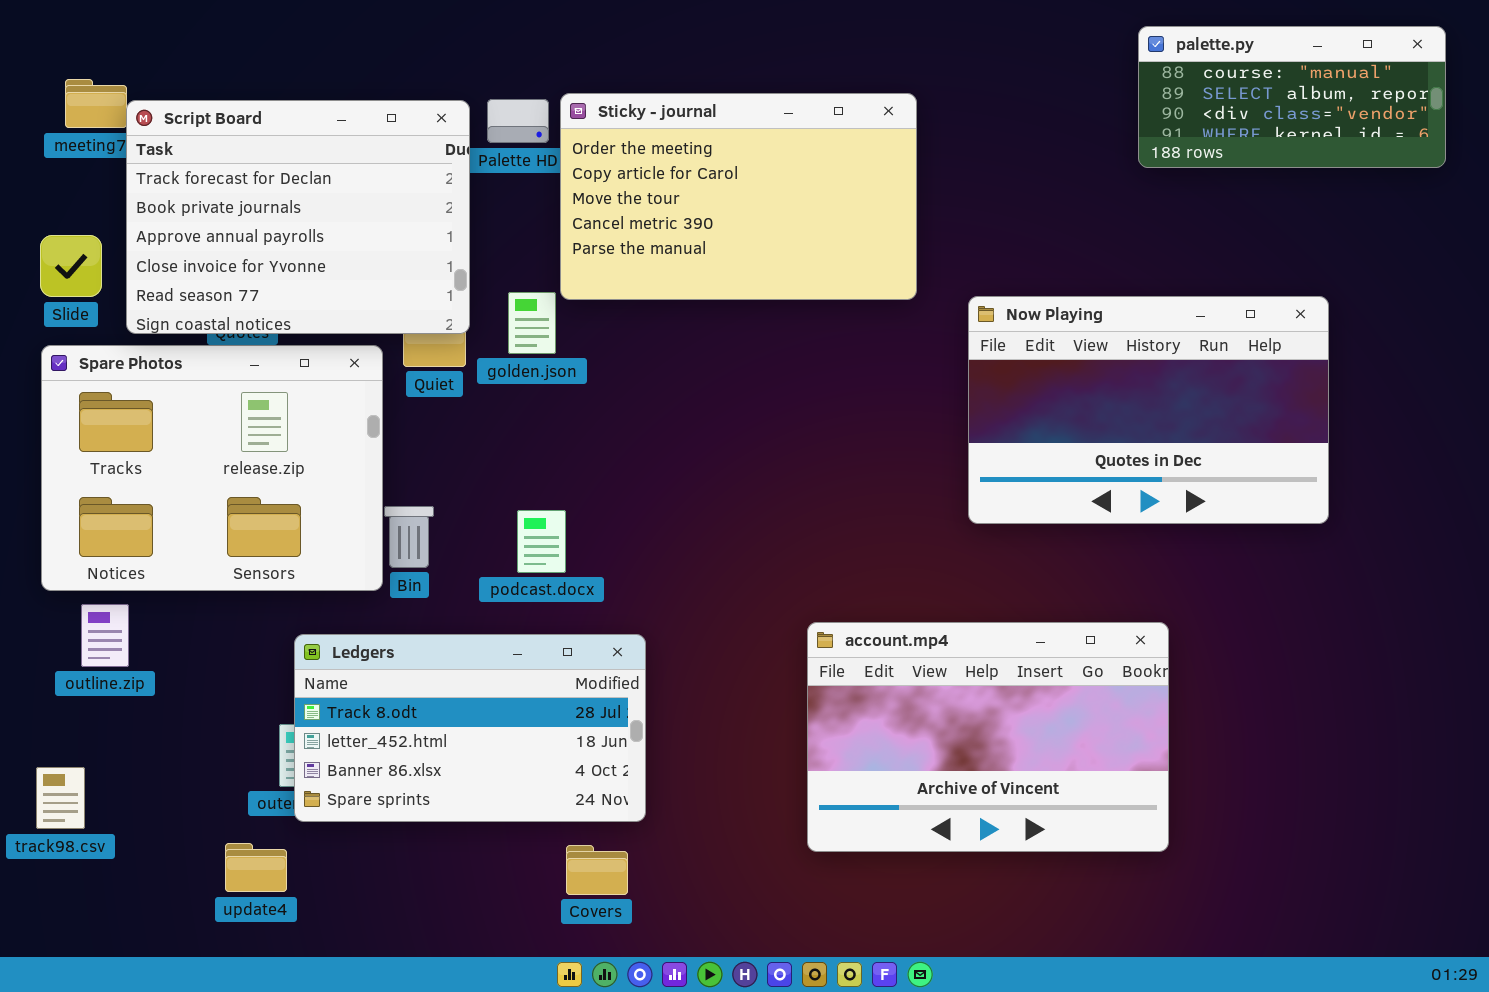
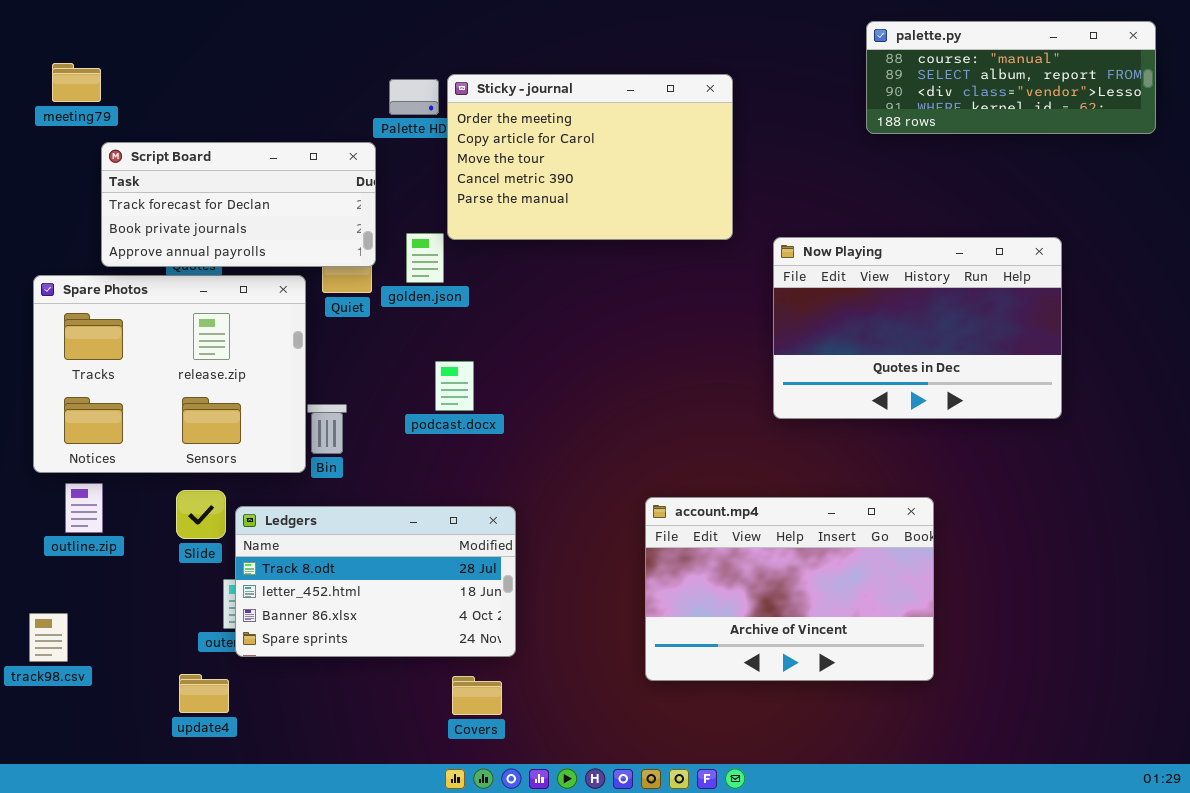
palette.py: [1138,26,1446,168] -> [866,21,1156,134], resized
Script Board: [126,100,470,334] -> [101,142,376,267], resized
Slide: [40,235,102,297] -> [176,490,226,539], moved
podcast.docx: [517,510,566,573] -> [435,361,474,411], moved

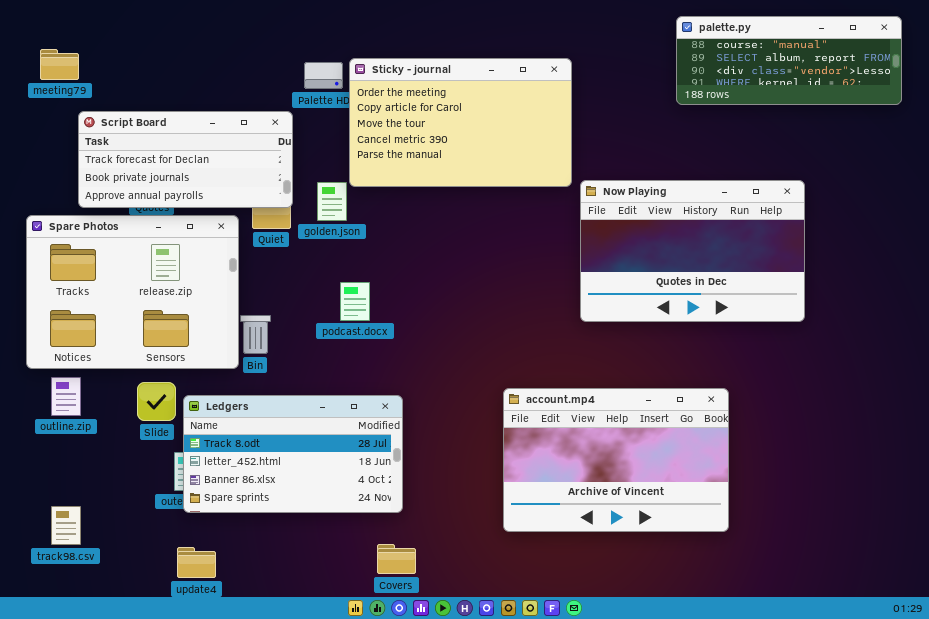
Now Playing: [773,237,1062,419] -> [580,180,805,322], moved
track98.csv: [29,613,68,662] -> [51,506,81,545], moved
update4: [179,674,229,713] -> [177,547,216,578], moved
Covers: [452,676,502,715] -> [377,544,416,574], moved

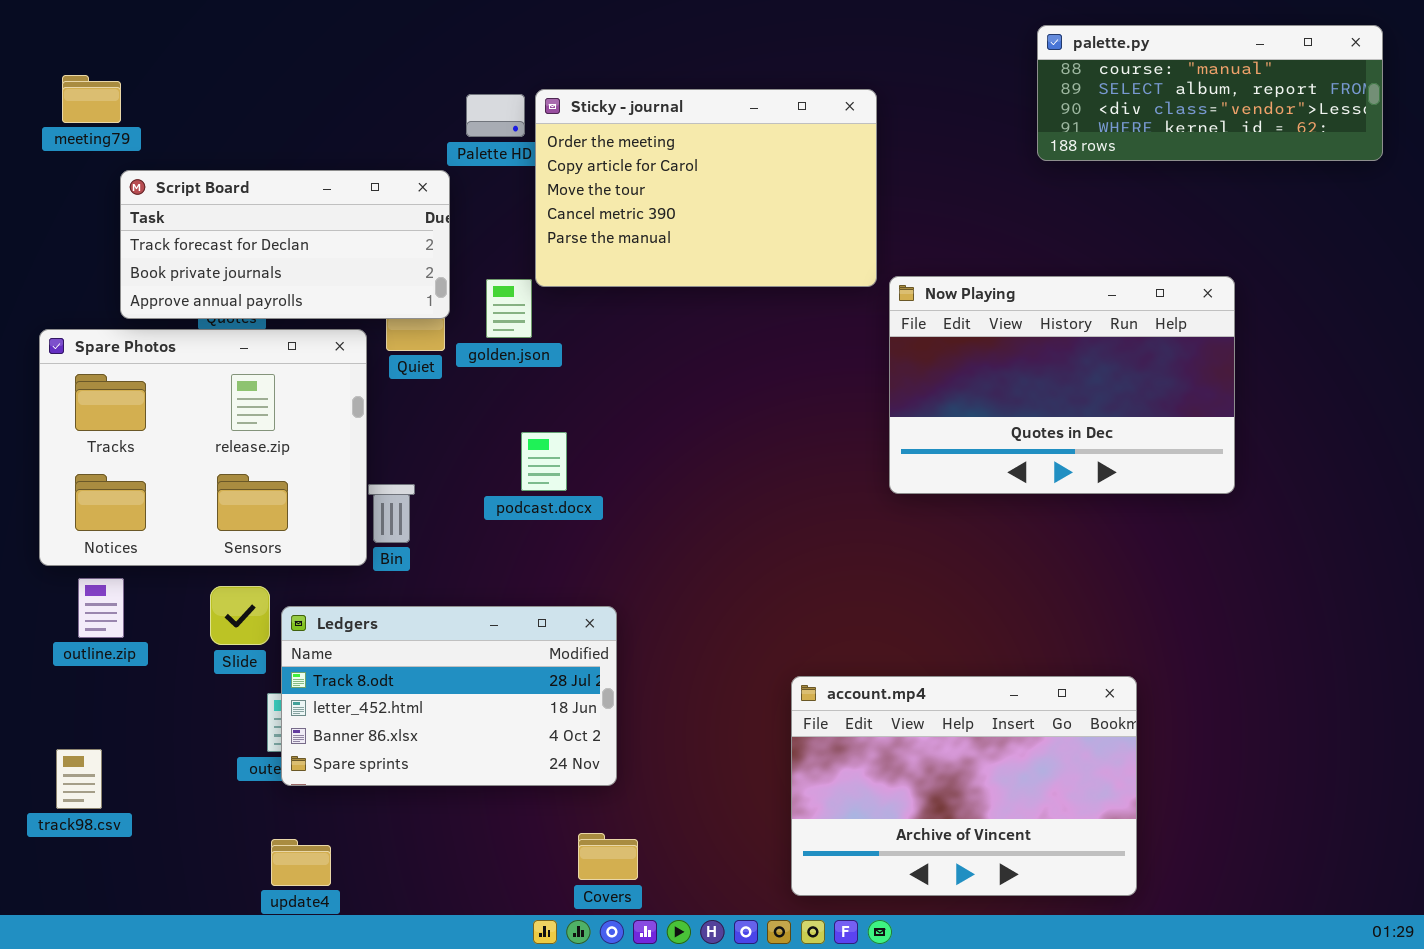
account.mp4: [503,388,729,532] -> [791,676,1137,896], moved
track98.csv: [51,506,81,545] -> [56,749,102,809], moved

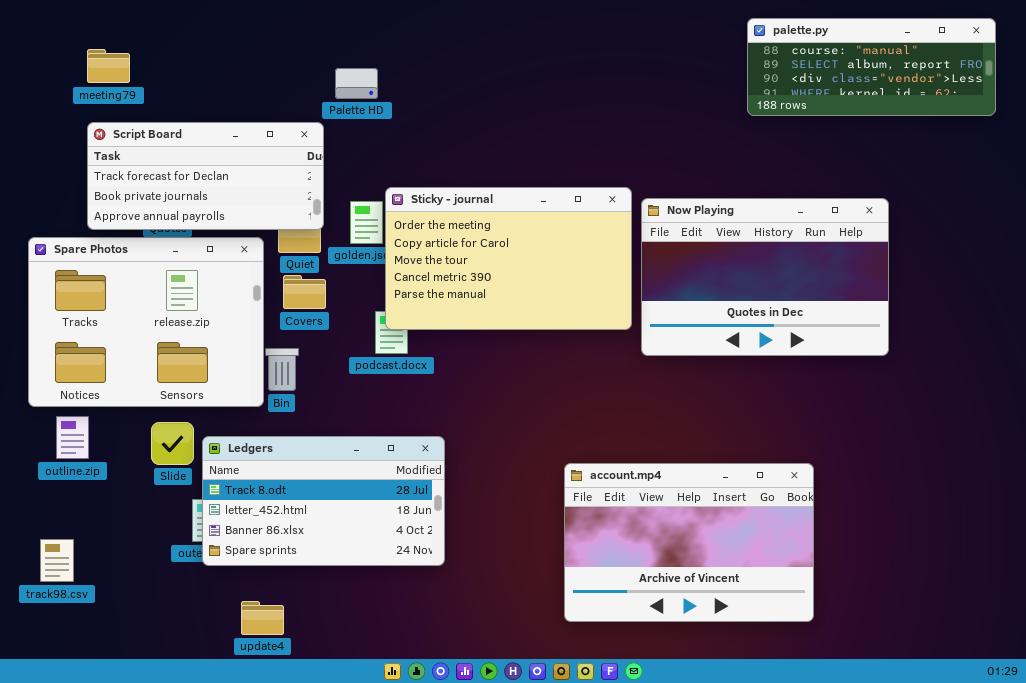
meeting79: [62,75,121,123] -> [87,49,130,83], moved
Sticky - journal: [535,89,877,287] -> [385,187,632,330], moved
account.mp4: [791,676,1137,896] -> [564,463,814,622], moved
Covers: [578,833,638,880] -> [283,275,326,309], moved
update4: [271,839,331,886] -> [241,601,284,635], moved

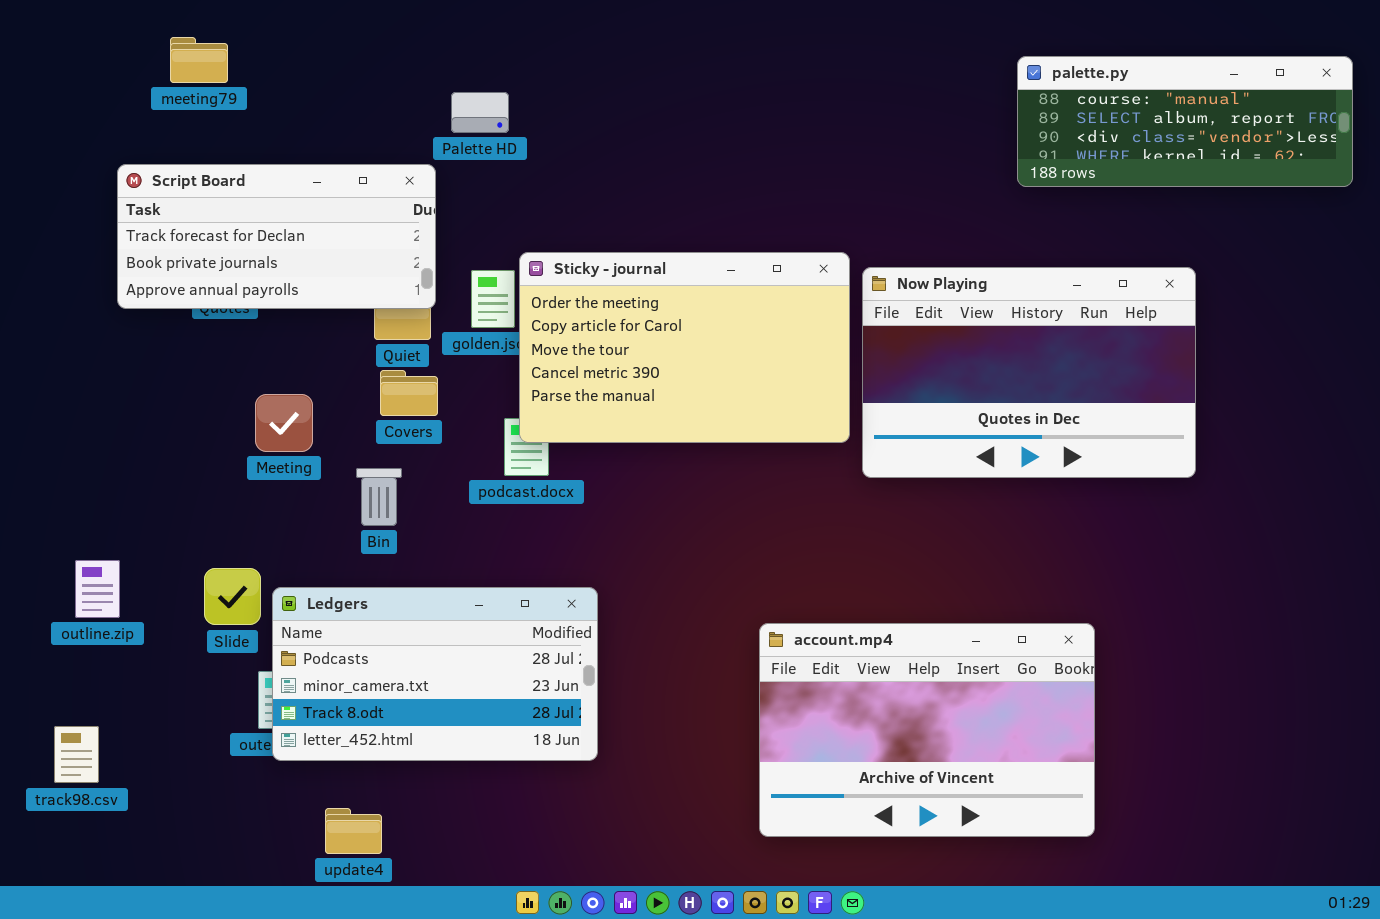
palette.py: [747,18,996,116] -> [1017,56,1353,187], moved
meeting79: [87,49,130,83] -> [170,37,228,83], moved
Spare Photos: [28,237,264,407] -> none, closed
Ledgers: [202,436,445,566] -> [272,587,598,761], scrolled up 2 rows

